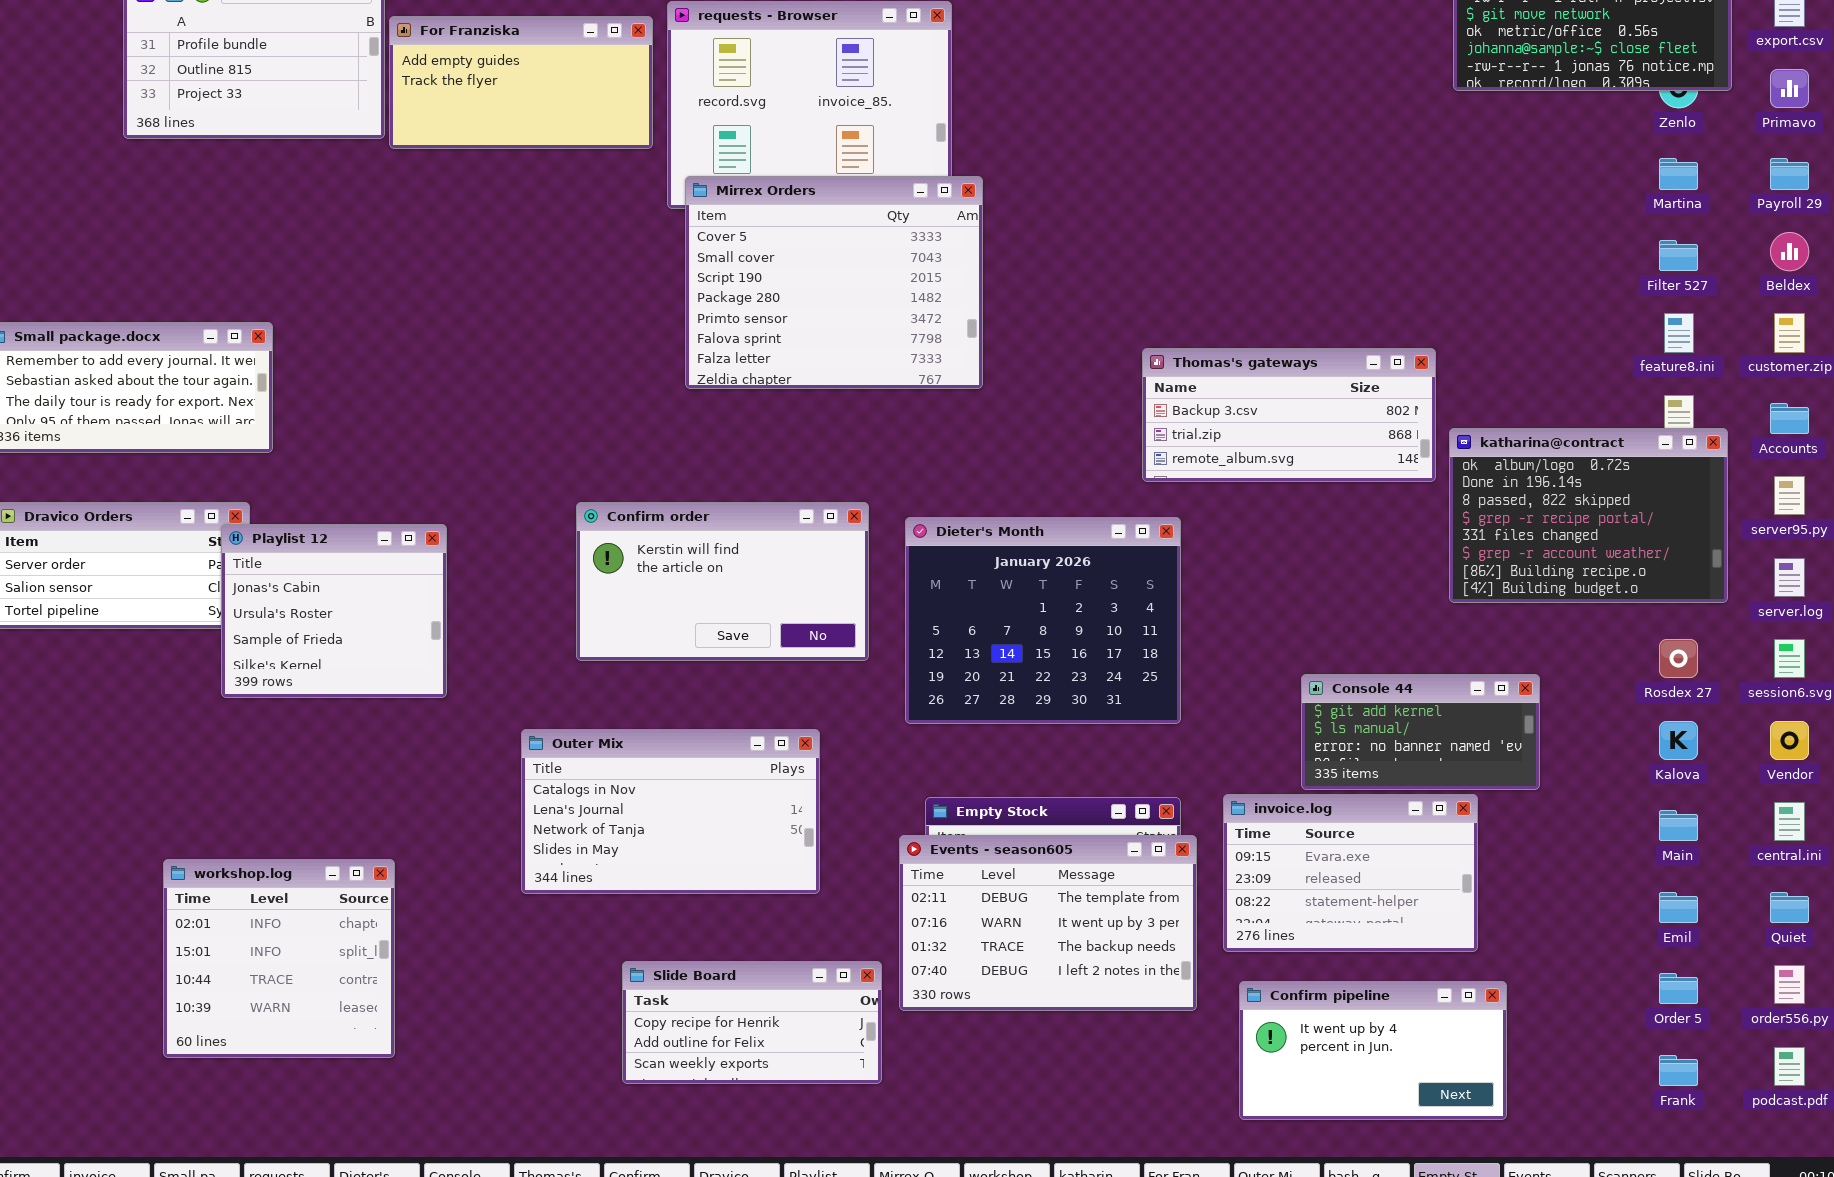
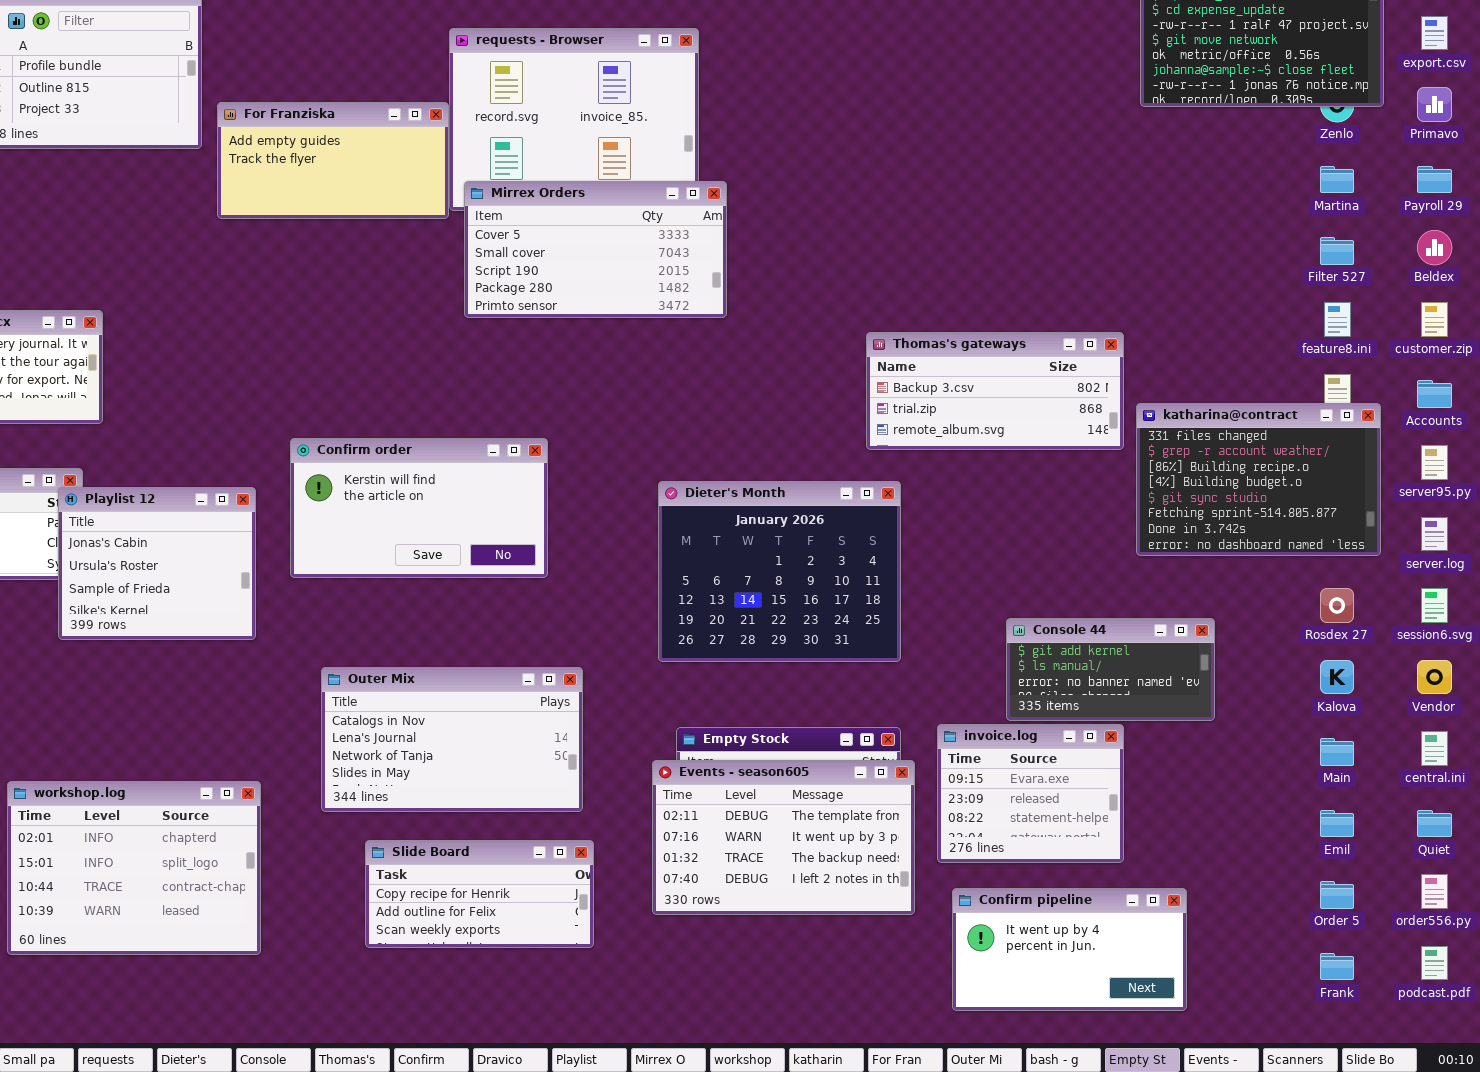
For Franziska: [389,16,653,149] -> [217,102,449,219], moved
Mirrex Orders: [685,176,983,389] -> [464,181,727,318], resized
katharina@contract: [1449,428,1728,603] -> [1136,403,1381,556], scrolled down 4 rows
Confirm order: [576,502,869,661] -> [290,438,548,578], moved
invoice.log: [1223,794,1478,952] -> [937,724,1124,863], resized
workshop.log: [163,859,395,1058] -> [7,781,261,955], resized
Slide Board: [622,961,882,1084] -> [365,840,594,948], moved

